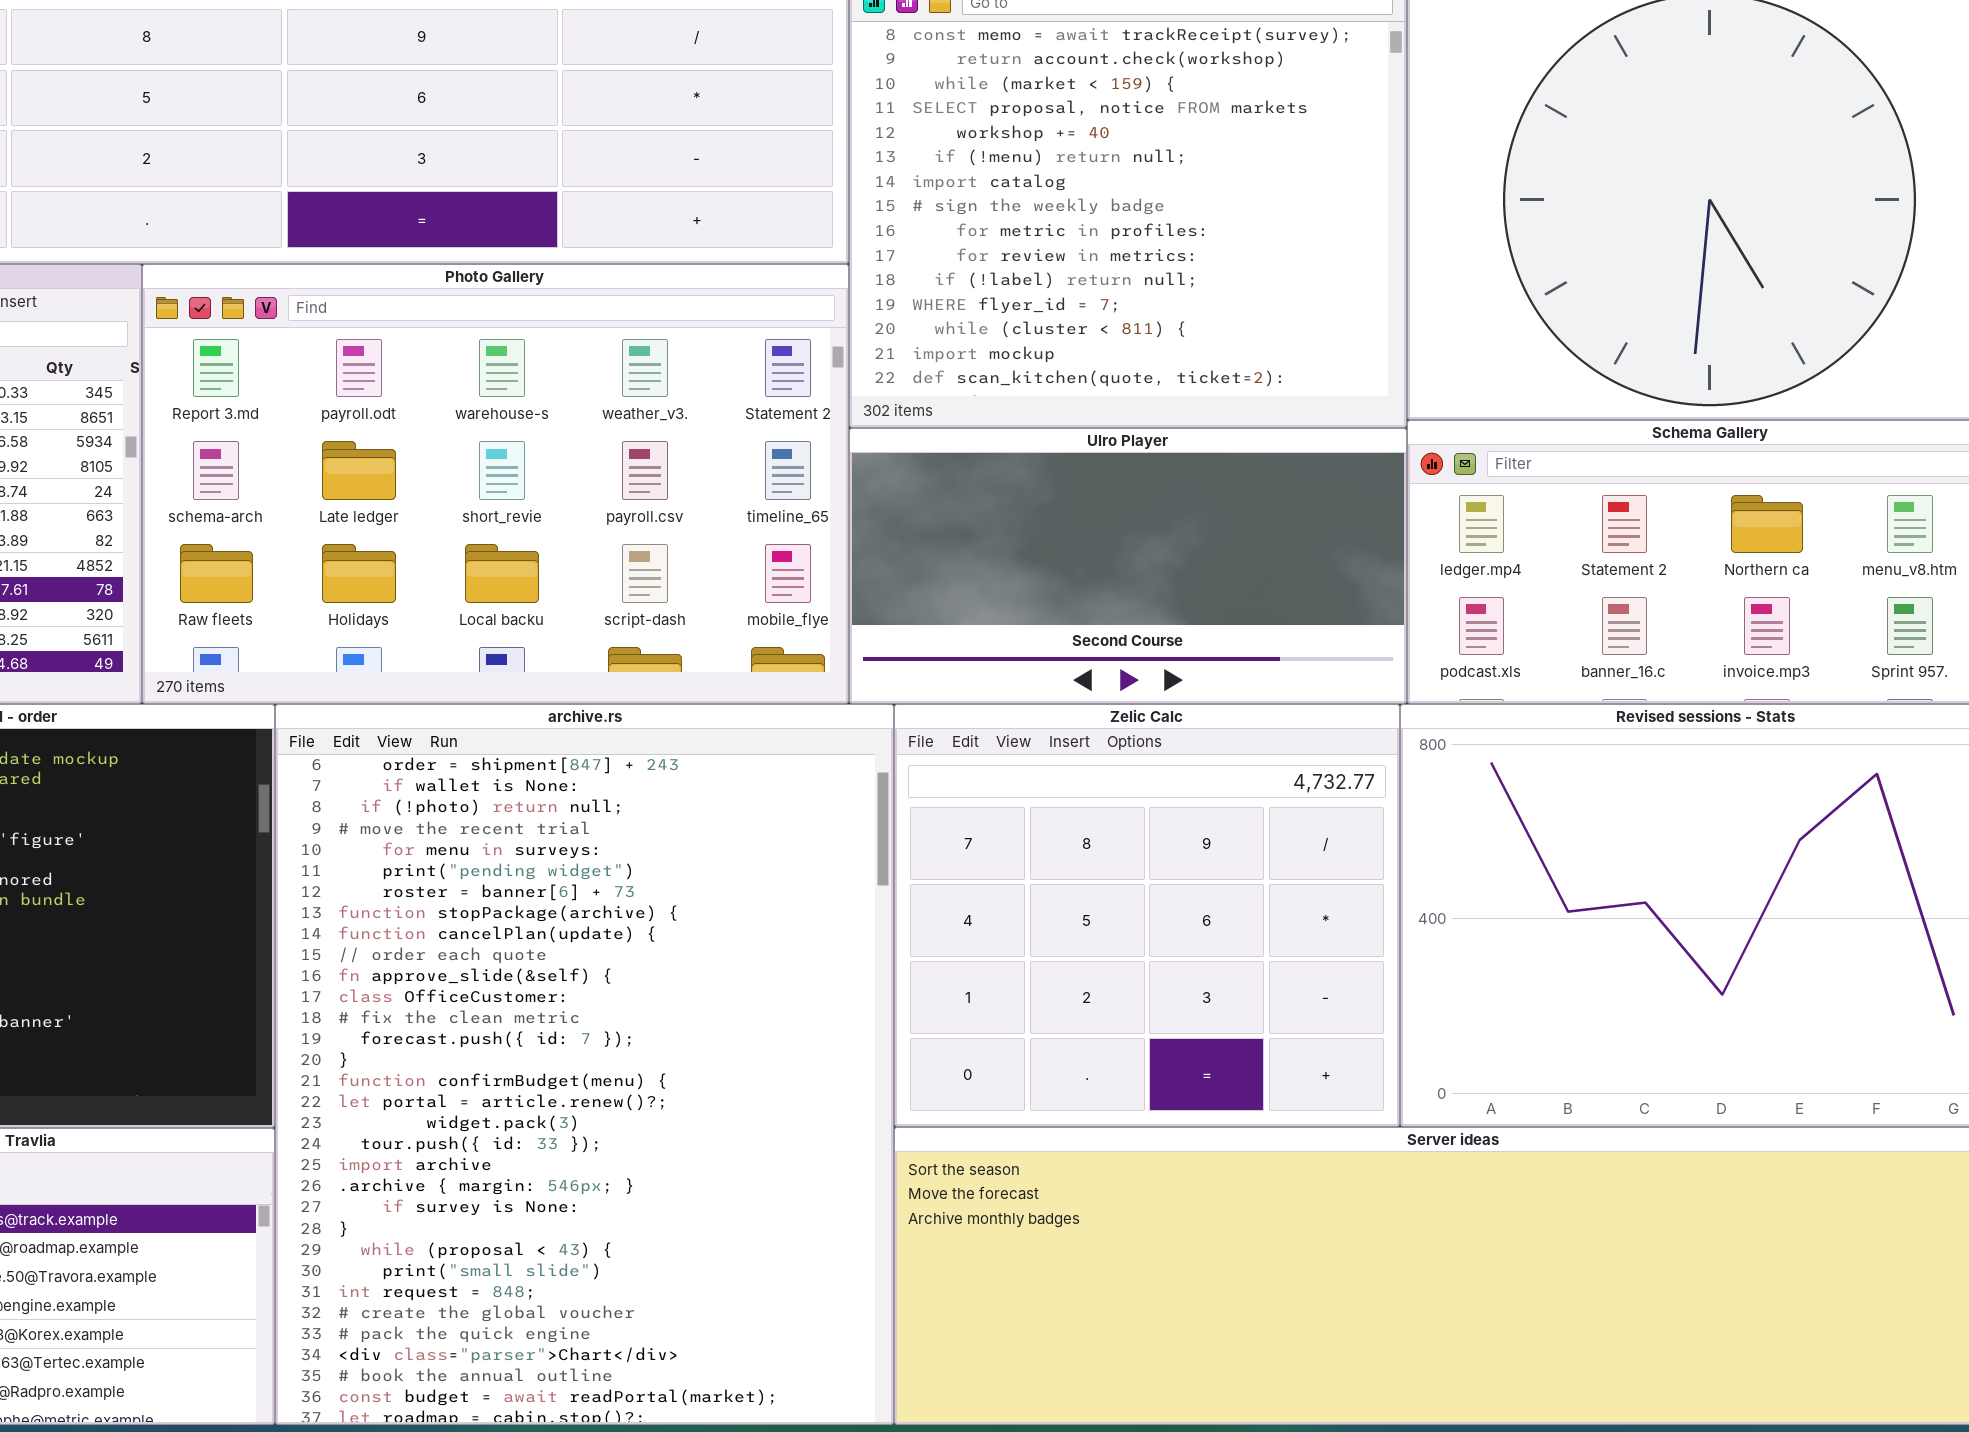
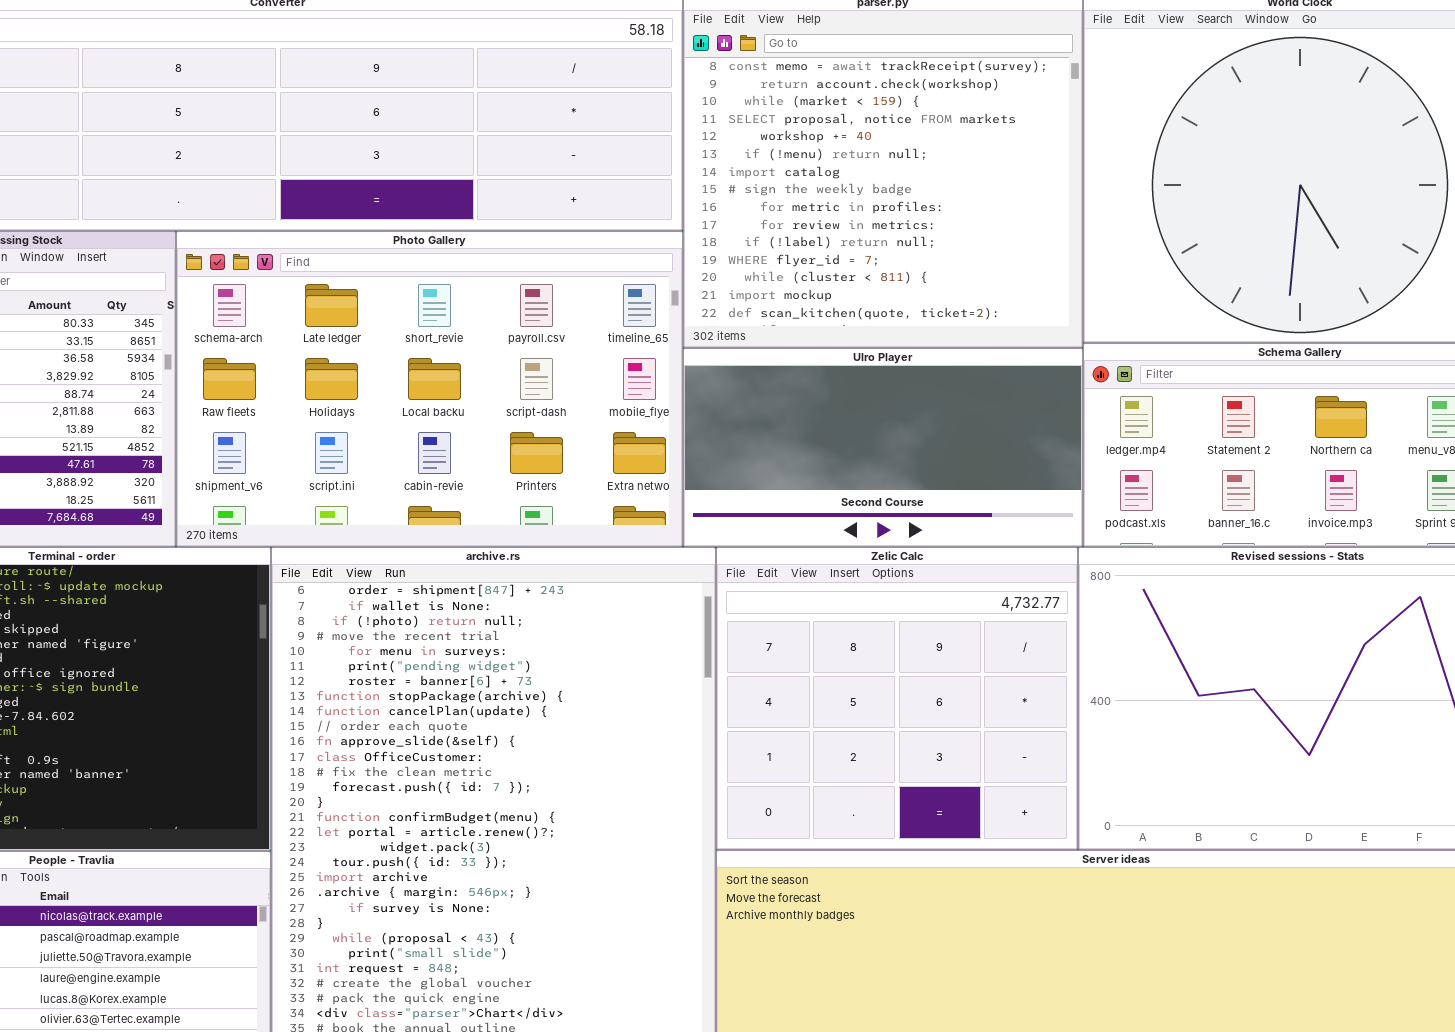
Photo Gallery: [142,264,849,704] -> [176,231,683,547], scrolled down 1 row

